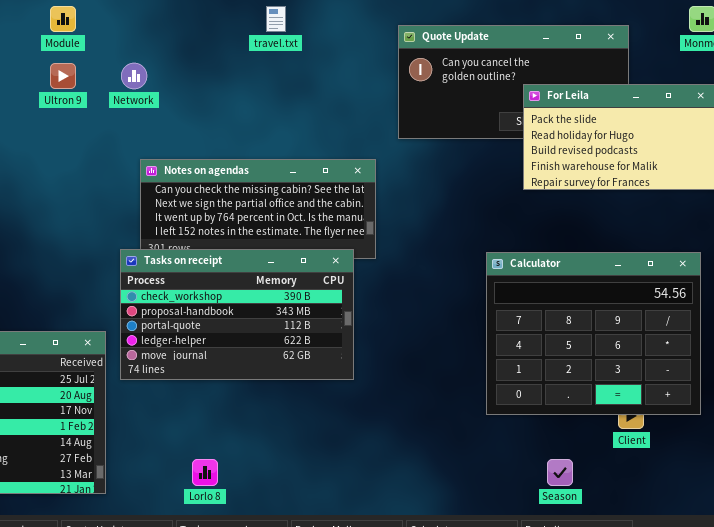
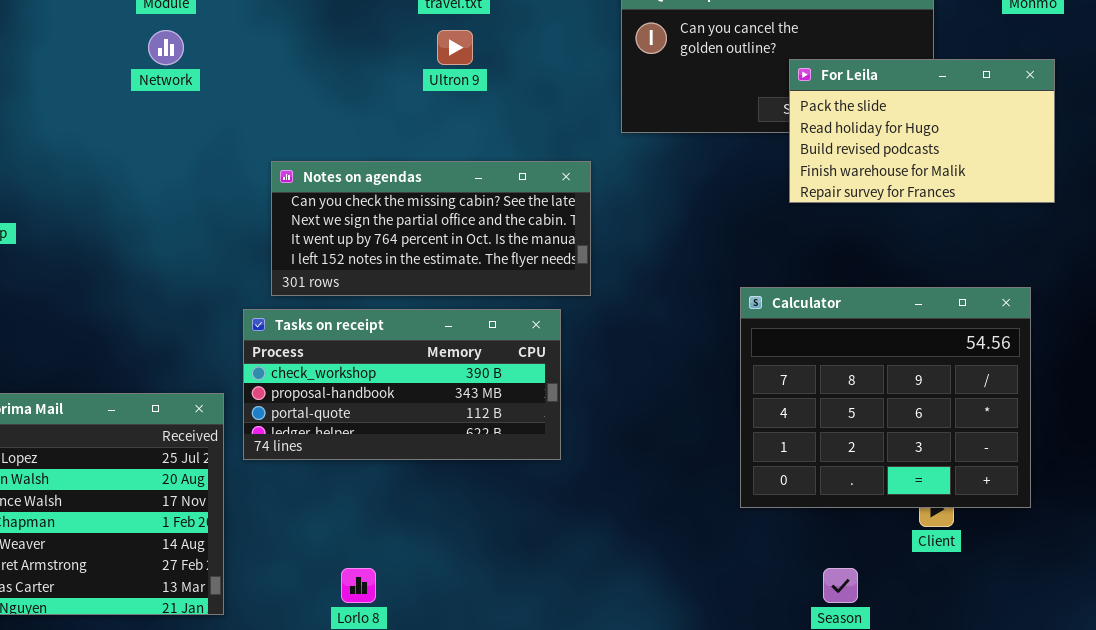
Ultron 9: [50,63,76,89] -> [437,30,473,65], moved
Network: [121,63,147,89] -> [148,30,184,65], moved
Tasks on receipt: [120,249,354,380] -> [243,309,561,460], resized

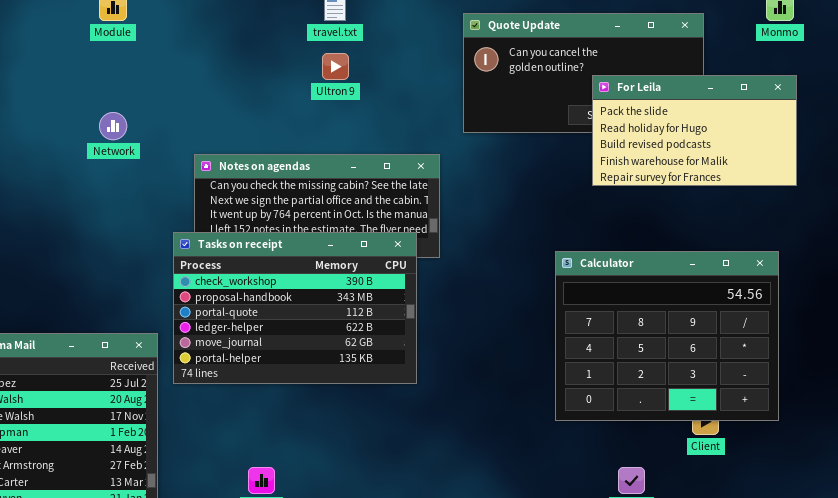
Network: [148,30,184,65] -> [99,112,127,140], moved
Tasks on receipt: [243,309,561,460] -> [173,232,417,384], resized

